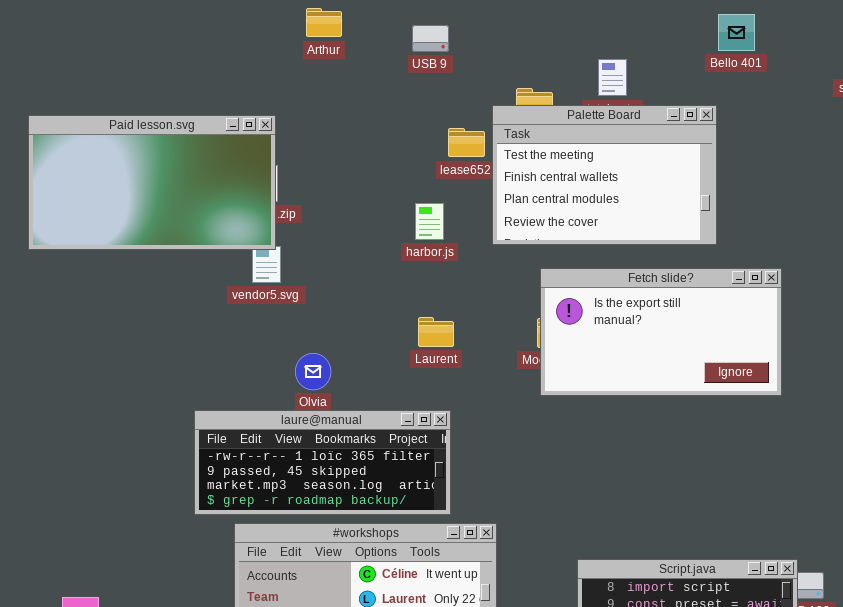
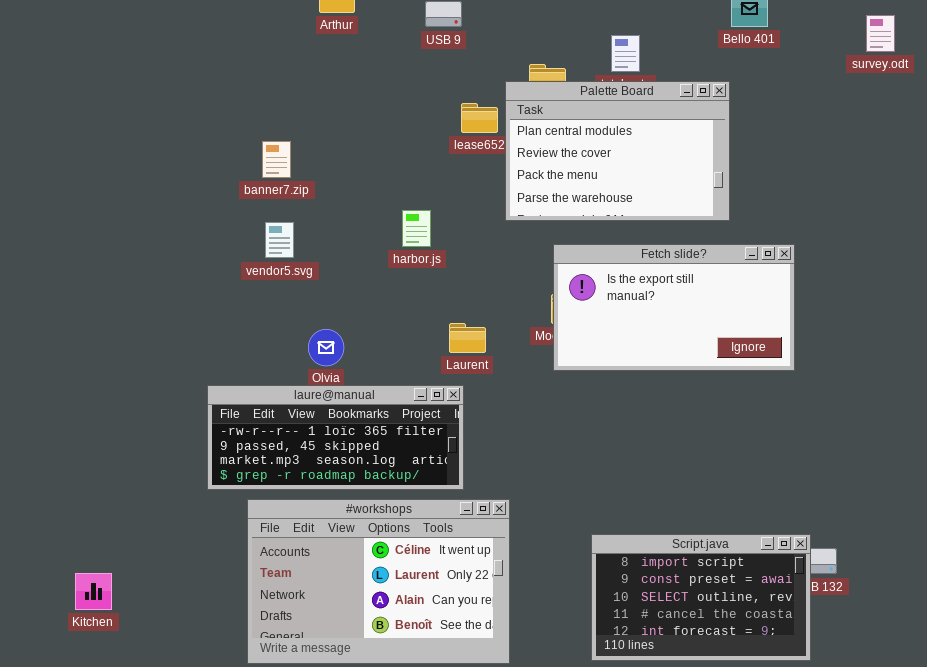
Palette Board: [492,105,717,245] -> [505,81,730,221], scrolled down 2 rows
Paid lesson.svg: [28,115,276,250] -> none, closed
harbor.js: [415,203,444,240] -> [402,210,431,247], moved
Laurent: [418,317,454,347] -> [449,323,486,353], moved

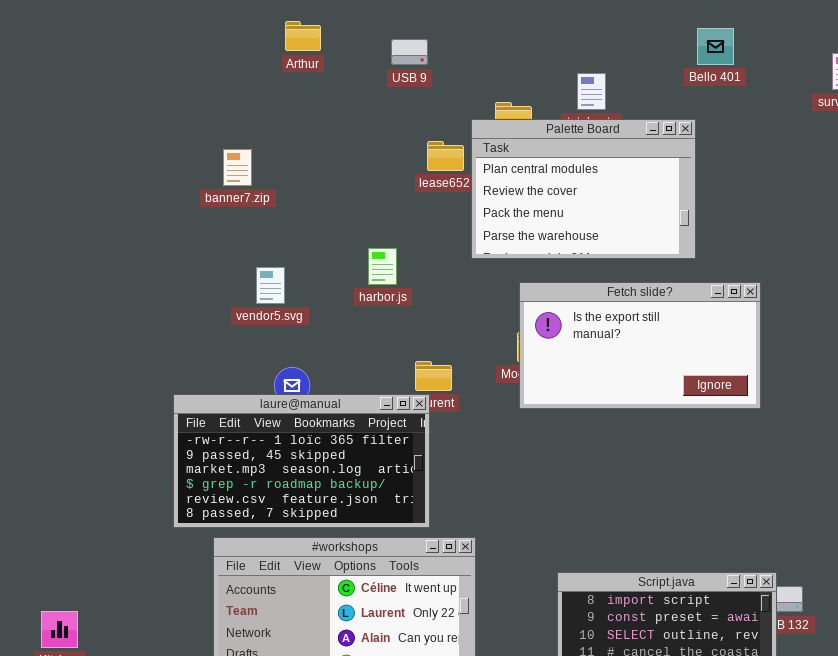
banner7.zip: [262,141,291,178] -> [223,149,252,186], moved
vendor5.svg: [265,222,294,258] -> [256,267,285,304], moved
laure@manual: [207,385,464,490] -> [173,394,430,528], resized

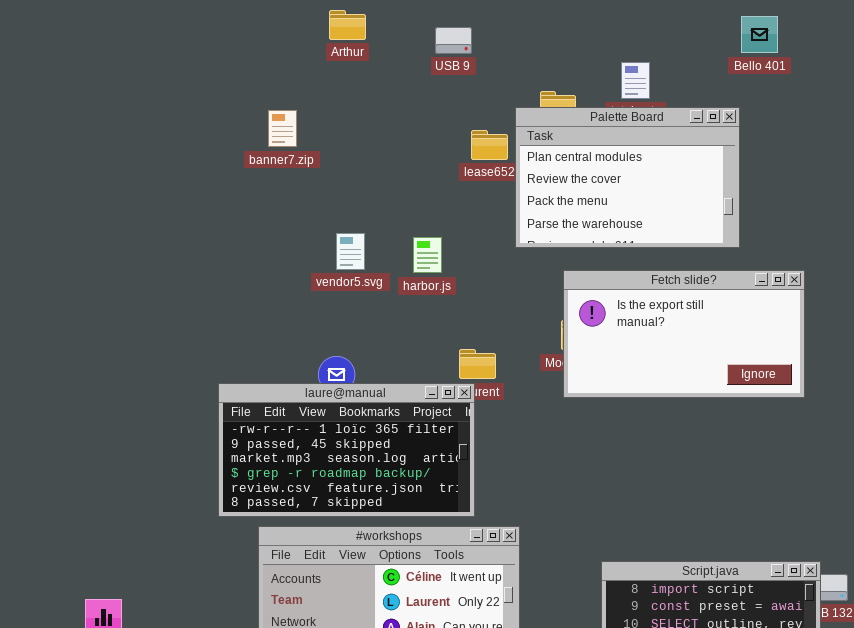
banner7.zip: [223,149,252,186] -> [268,110,297,147], moved
vendor5.svg: [256,267,285,304] -> [336,233,365,270], moved

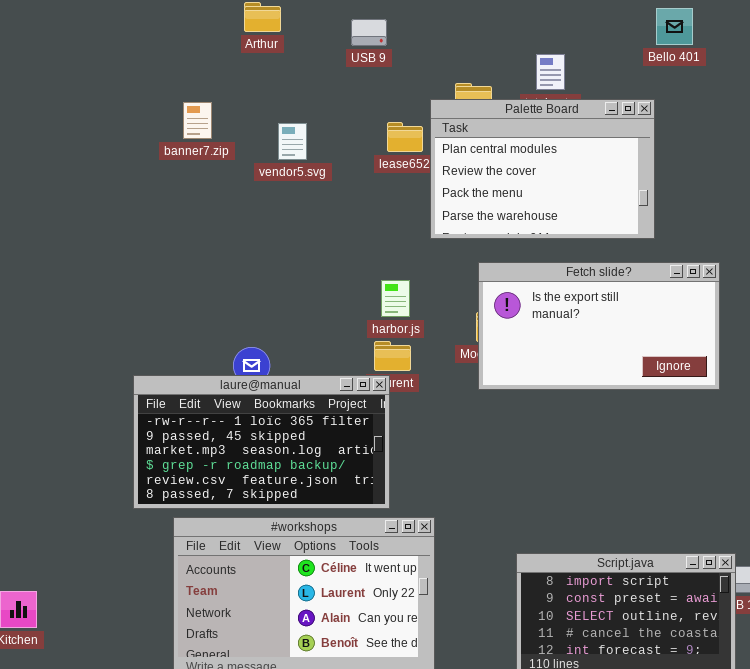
vendor5.svg: [336,233,365,270] -> [278,123,307,160], moved
harbor.js: [413,237,442,273] -> [381,280,410,317], moved

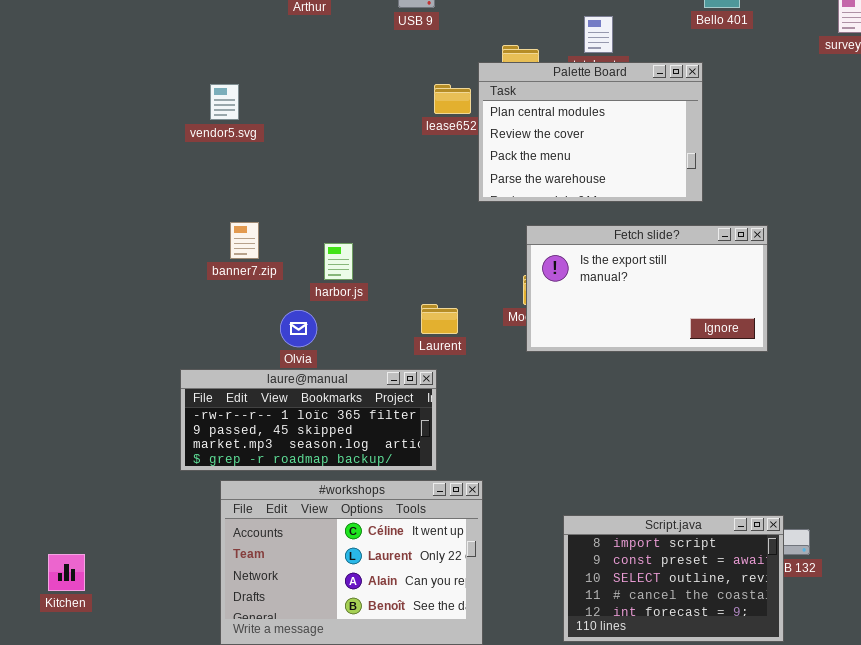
banner7.zip: [183,102,212,139] -> [230,222,259,259], moved
vendor5.svg: [278,123,307,160] -> [210,84,239,120], moved
harbor.js: [381,280,410,317] -> [324,243,353,280], moved
laure@manual: [133,375,390,509] -> [180,369,437,471], resized

